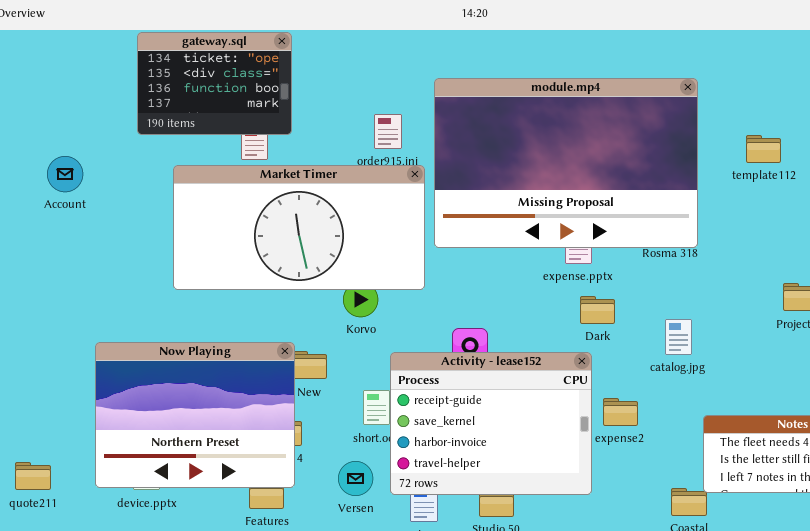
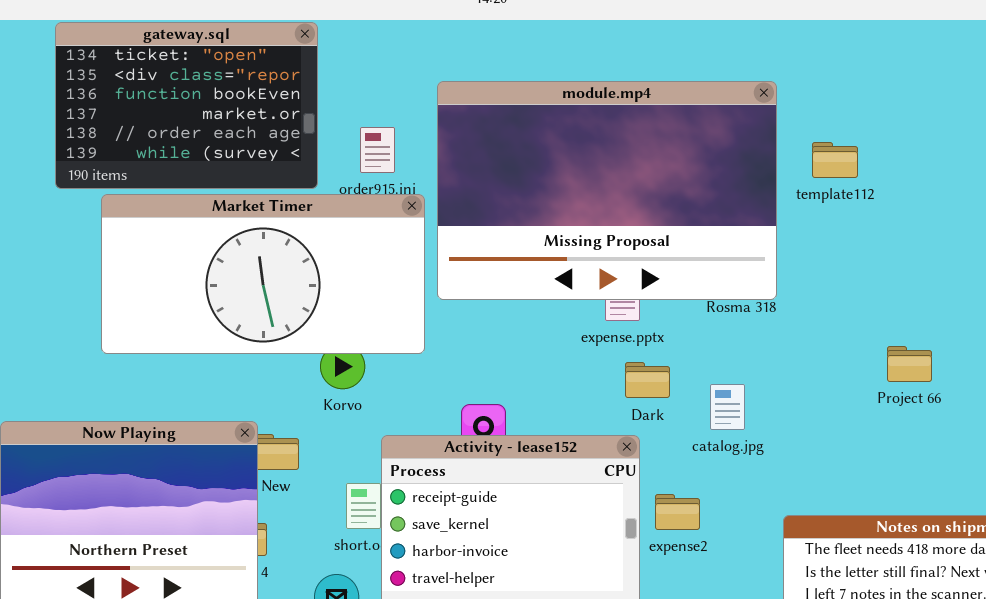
gateway.sql: [137,32,292,135] -> [55,22,318,189], resized
template112: [746,135,781,163] -> [812,142,858,178], moved
catalog.jpg: [665,319,692,355] -> [710,384,745,430], moved

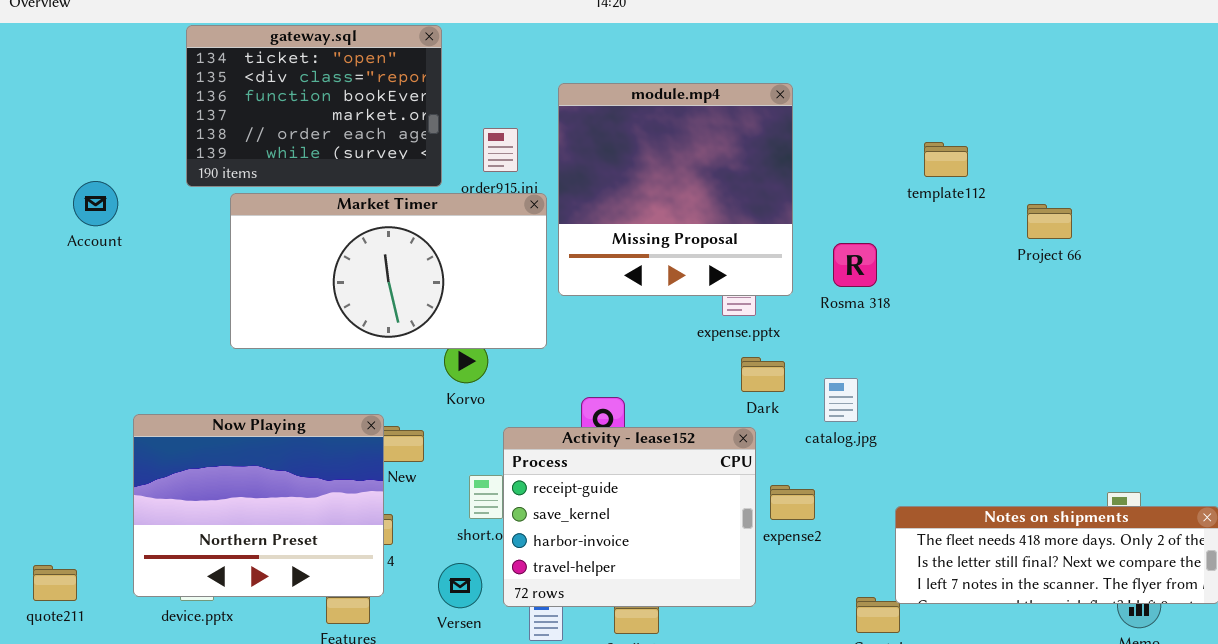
module.mp4: [437,81,777,300] -> [558,83,793,296], resized
Project 66: [887,346,932,382] -> [1027,204,1072,239], moved

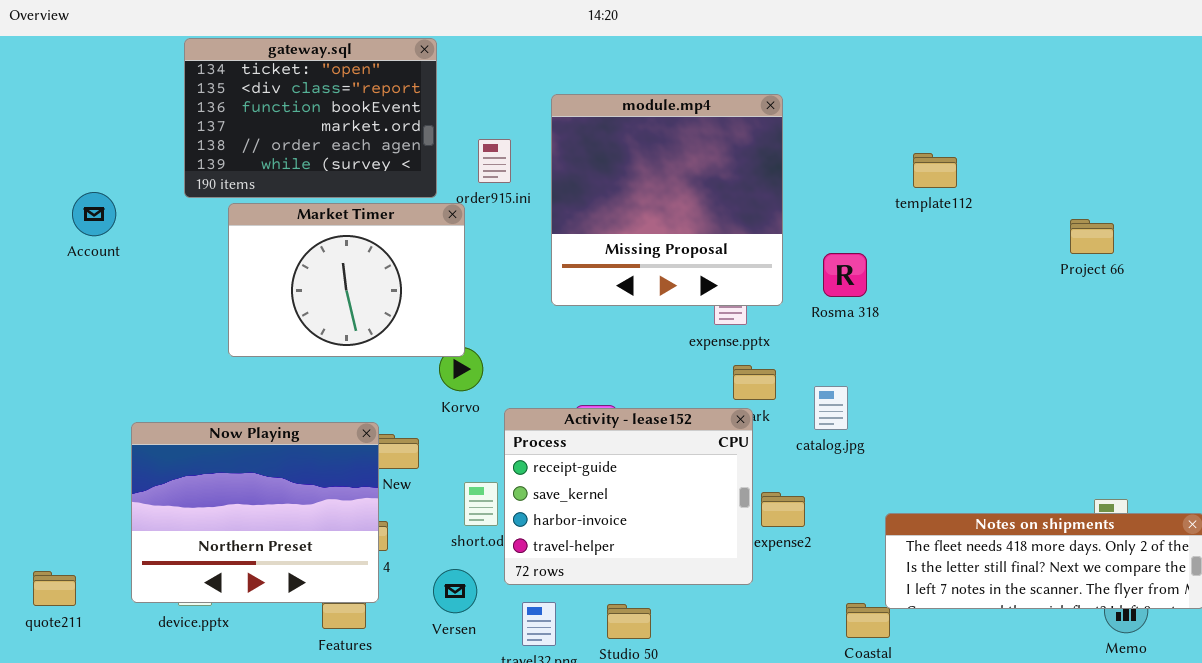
Market Timer: [230,193,547,349] -> [228,203,465,357], resized
Project 66: [1027,204,1072,239] -> [1070,219,1114,254], moved
Activity - lease152: [503,427,756,607] -> [504,408,753,585], moved

